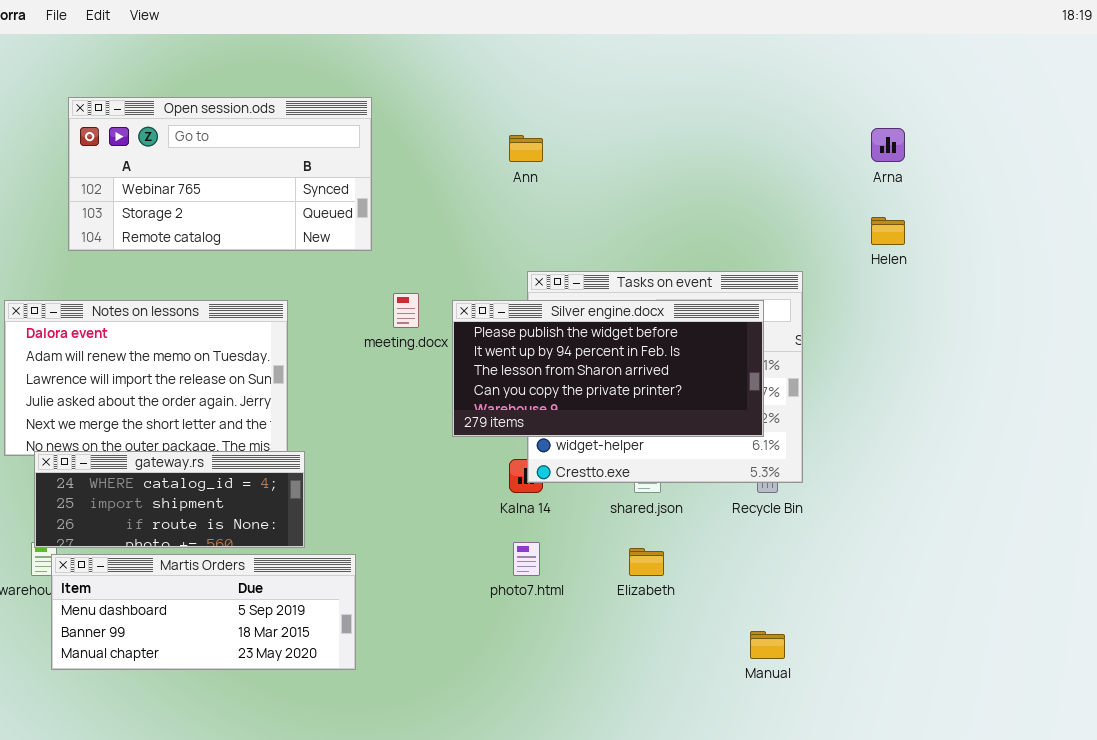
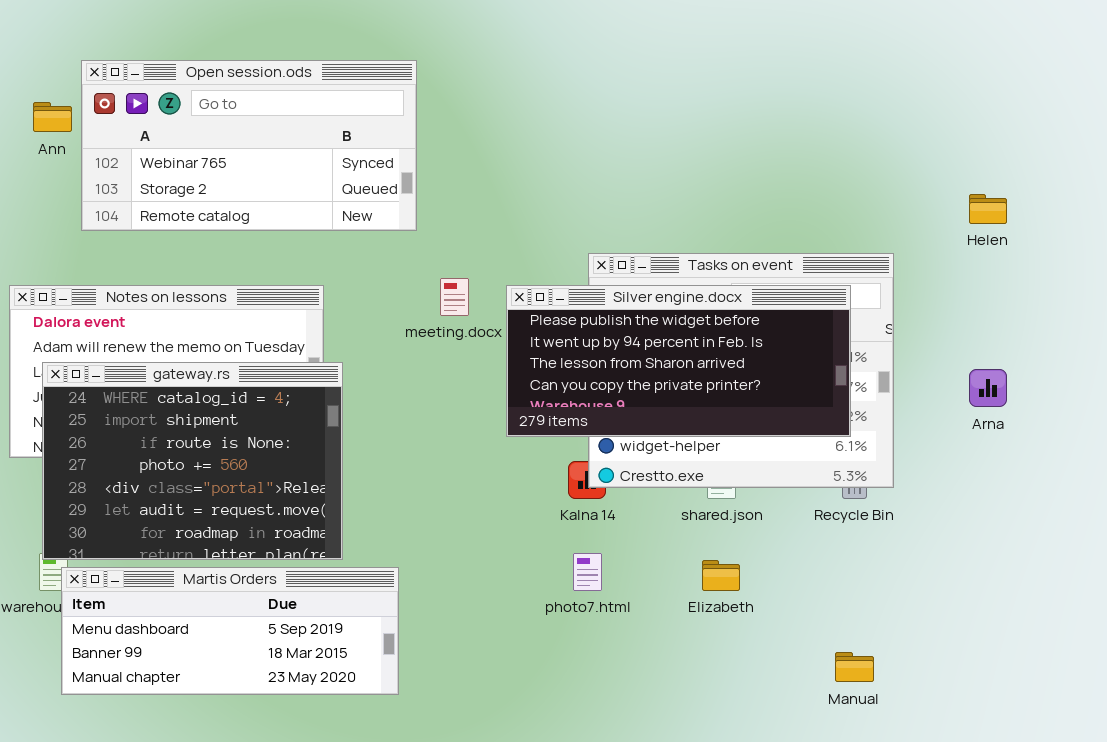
Arna: [871,128,905,162] -> [969,369,1007,407], moved
Ann: [509,135,543,162] -> [33,102,72,132], moved
gateway.rs: [34,451,305,548] -> [42,362,343,560], resized

